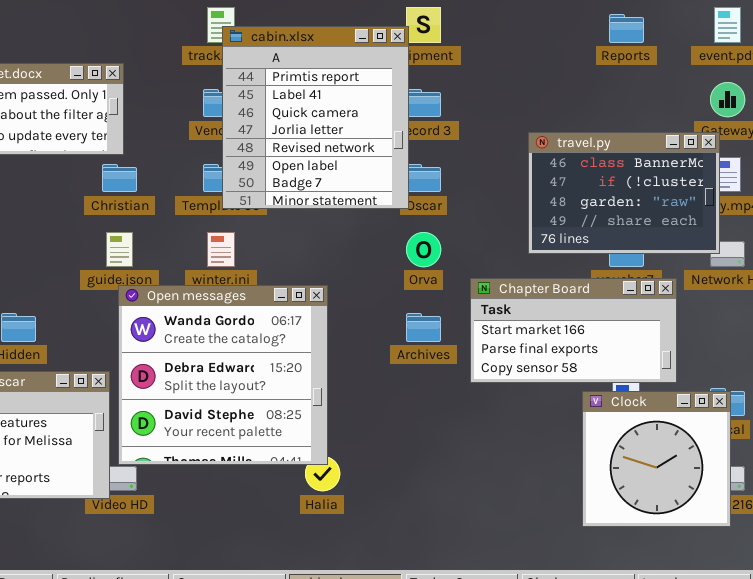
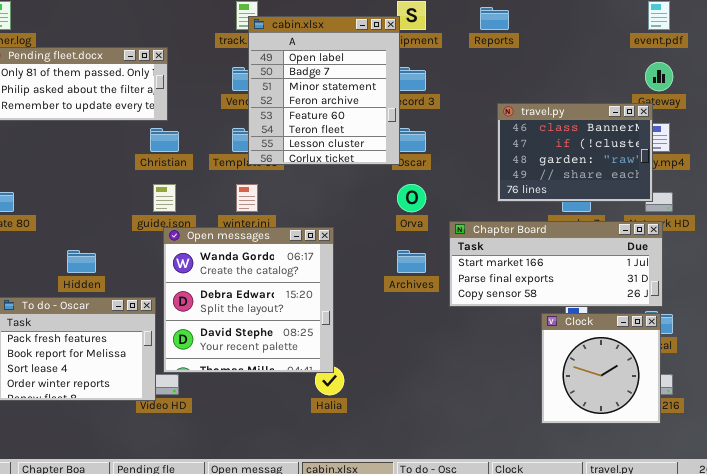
Reports: [609,14,644,43] -> [480,7,509,30], moved
cabin.xlsx: [222,26,409,209] -> [248,16,400,165], scrolled down 5 rows
Chapter Board: [470,278,677,383] -> [449,221,663,307], resized

